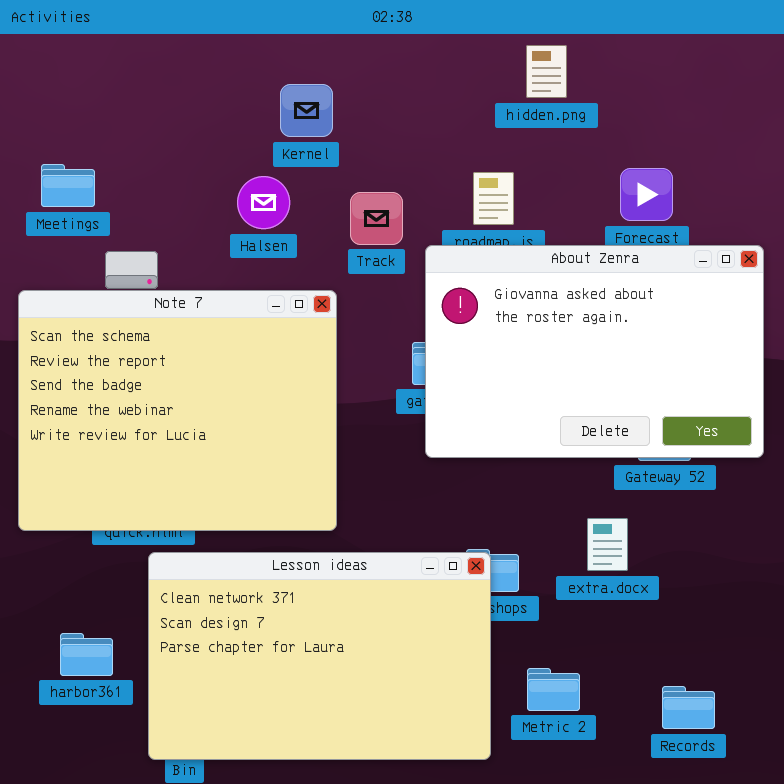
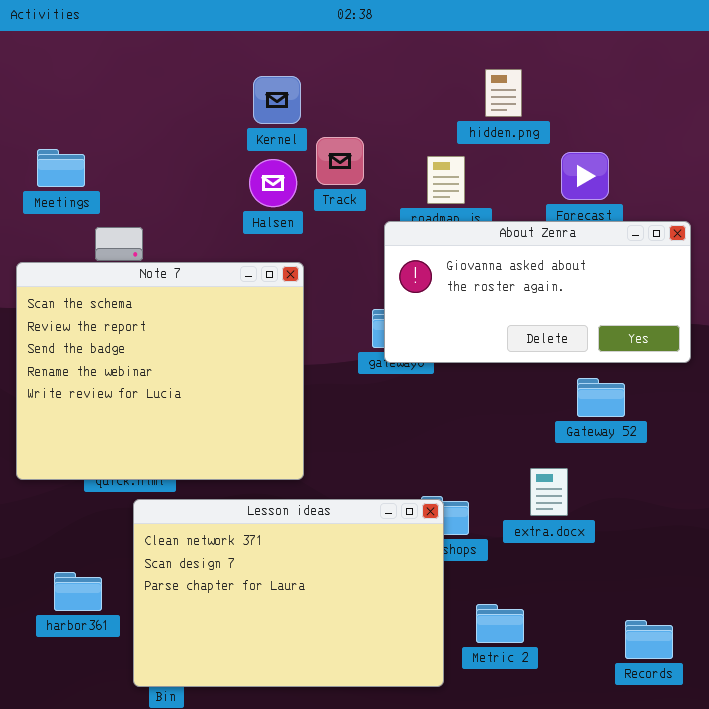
hidden.png: [526,45,567,98] -> [485,69,522,117], moved
Halsen: [237,176,290,229] -> [249,159,297,207], moved
Track: [350,192,403,245] -> [316,137,364,185], moved
About Zenra: [425,245,764,458] -> [384,221,691,363], resized
Records: [662,686,715,729] -> [625,620,673,659], moved

